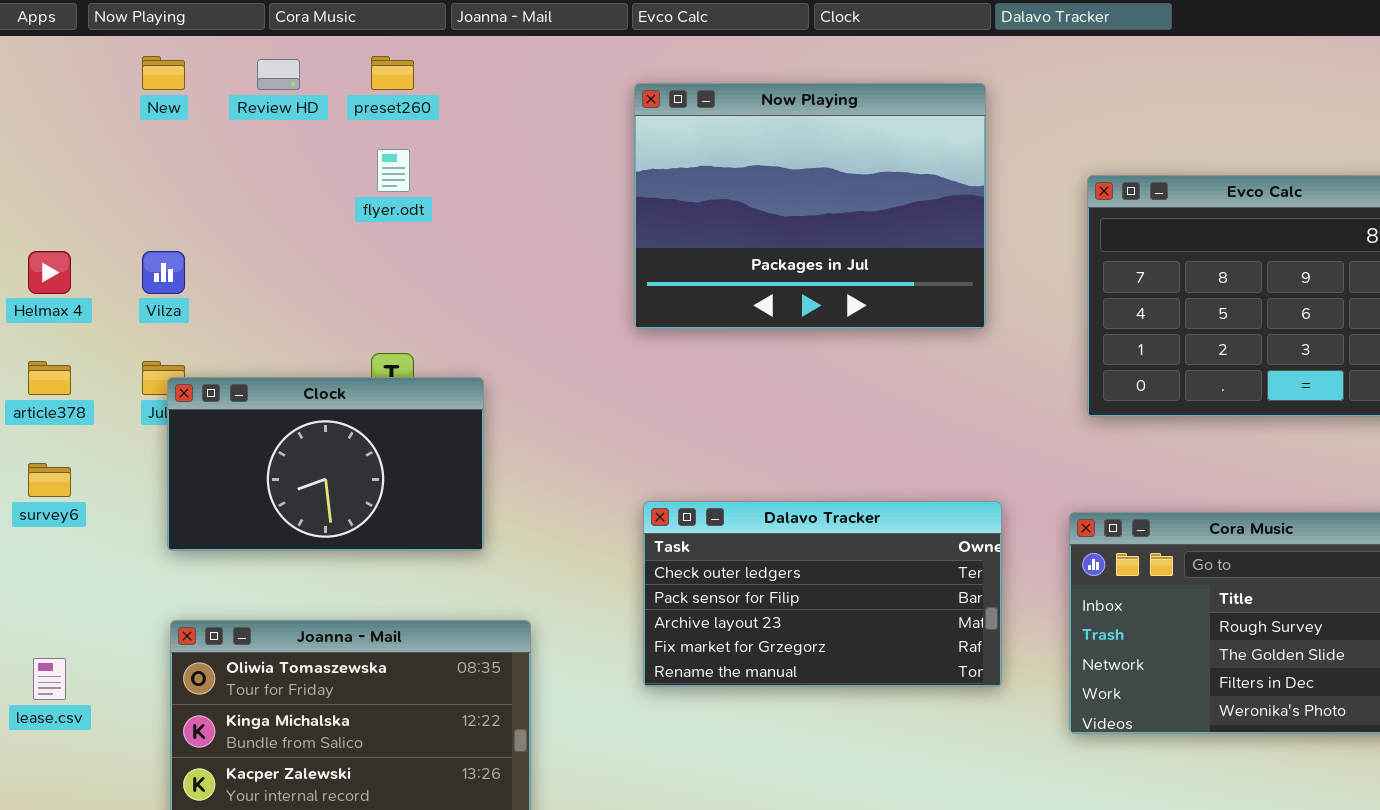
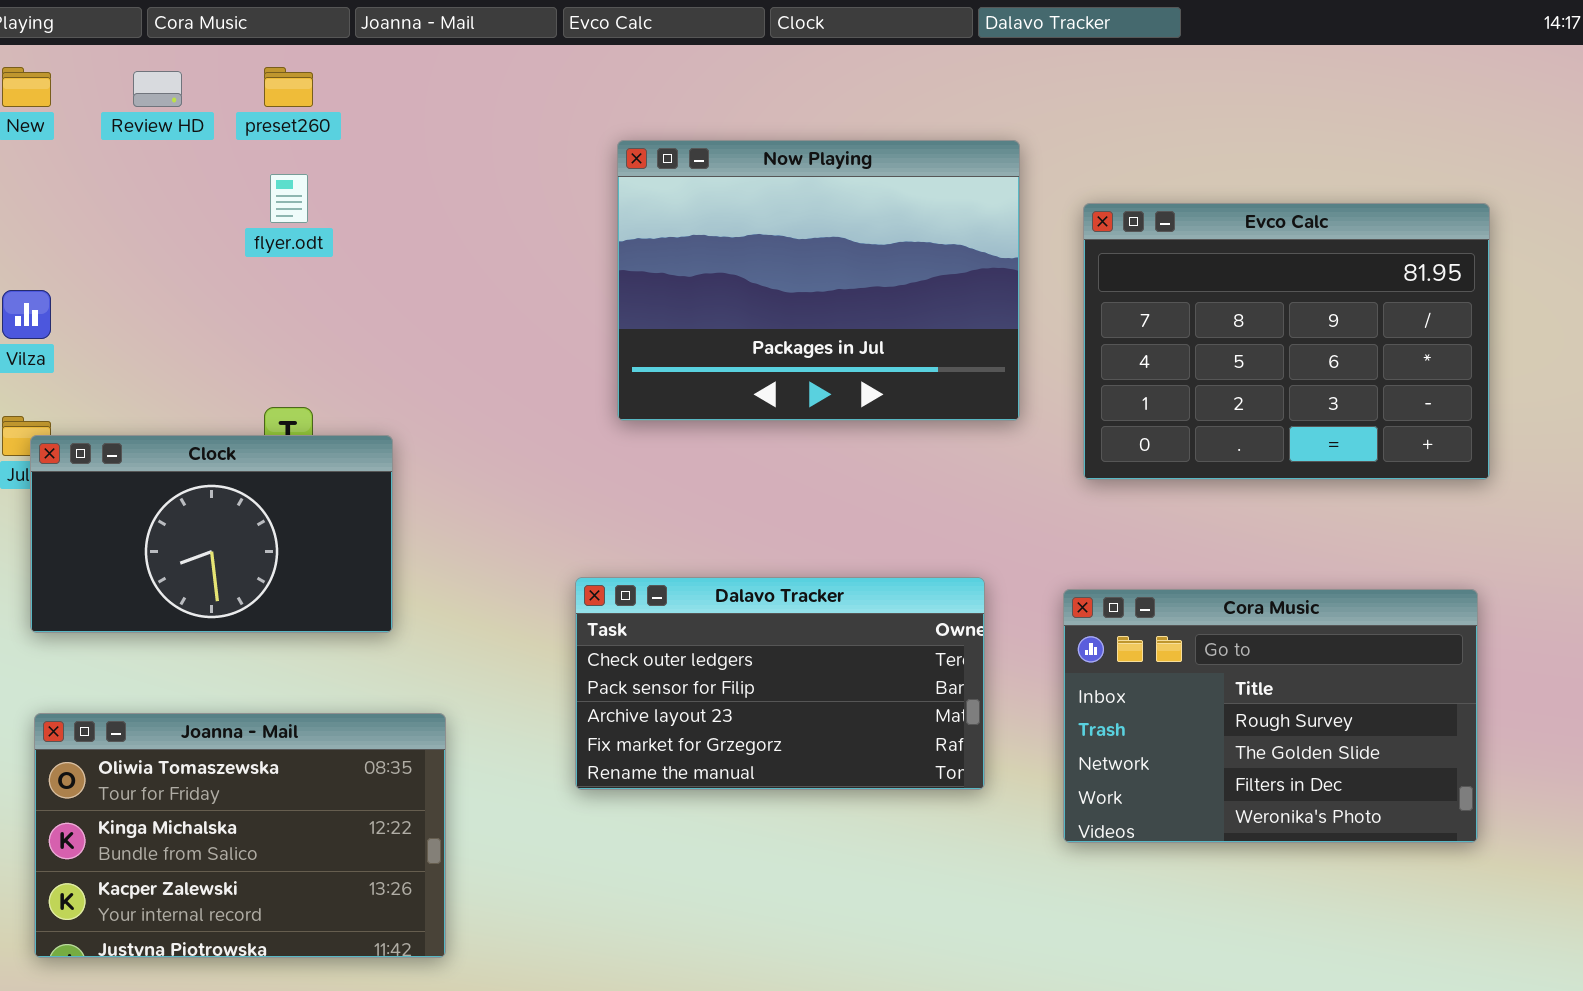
Now Playing: [634,83,986,329] -> [617,140,1020,421], moved

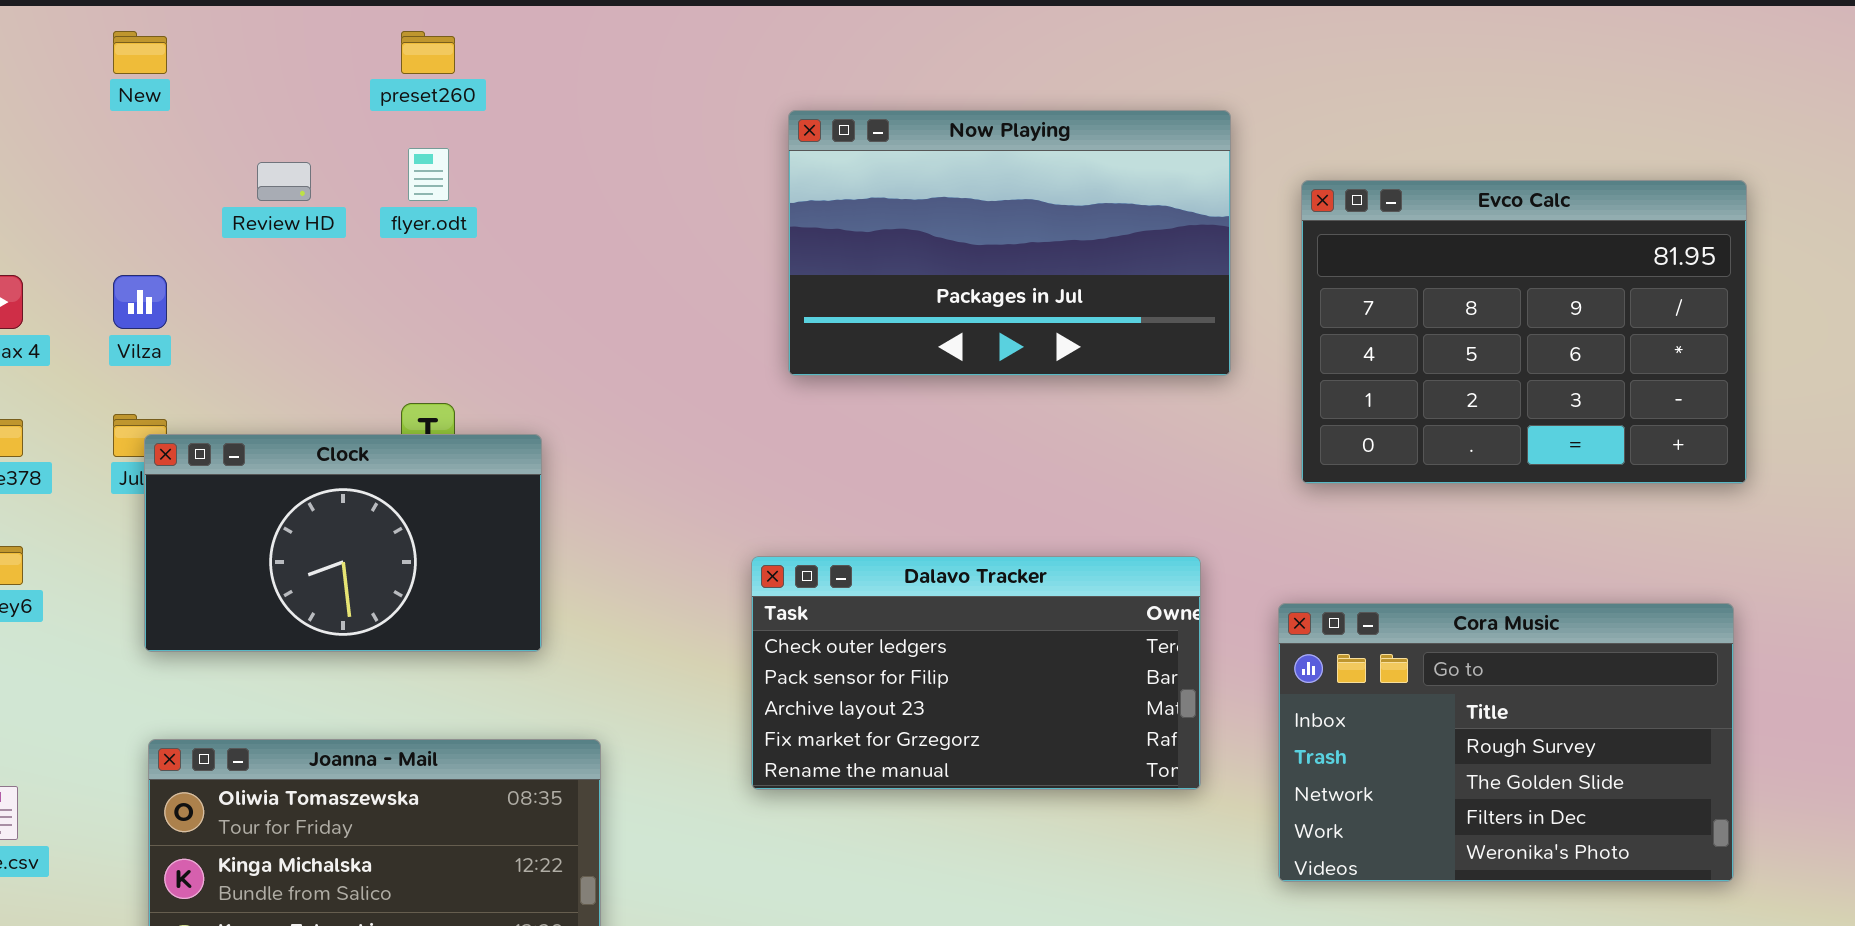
Review HD: [133,71,182,107] -> [257,162,311,201], moved
Now Playing: [617,140,1020,421] -> [788,110,1231,376], resized
Dalavo Tracker: [575,577,985,790] -> [751,556,1201,790], moved

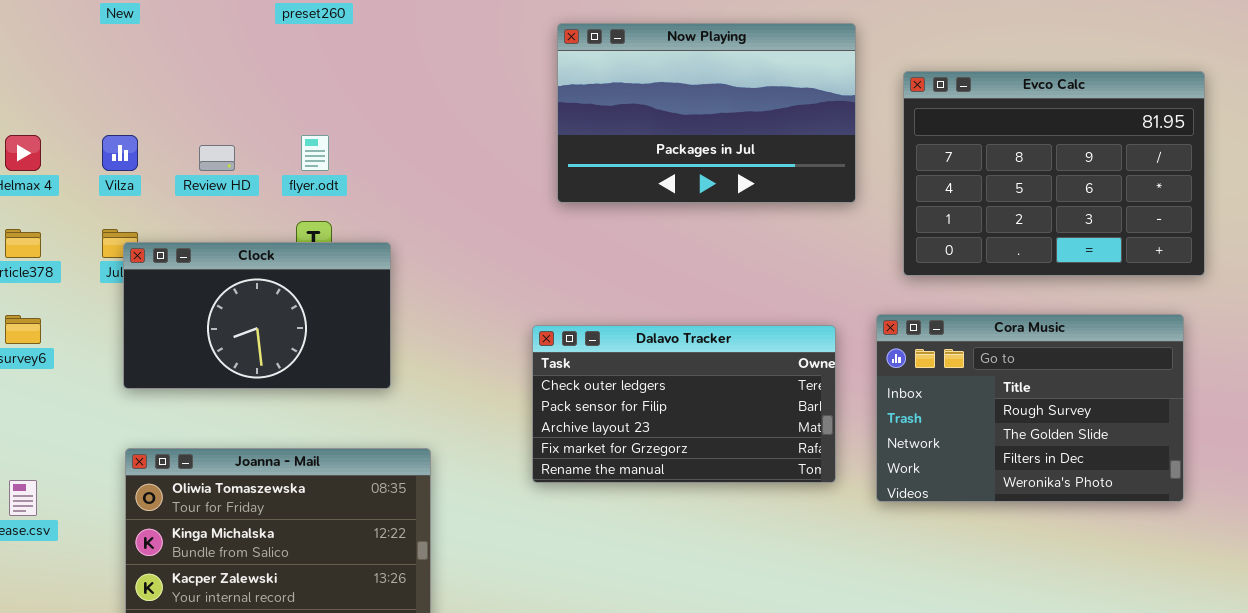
flyer.odt: [408,148,449,201] -> [301,135,329,171], moved
Review HD: [257,162,311,201] -> [199,145,235,171], moved
Cora Music: [1278,603,1734,882] -> [876,314,1184,502], moved

